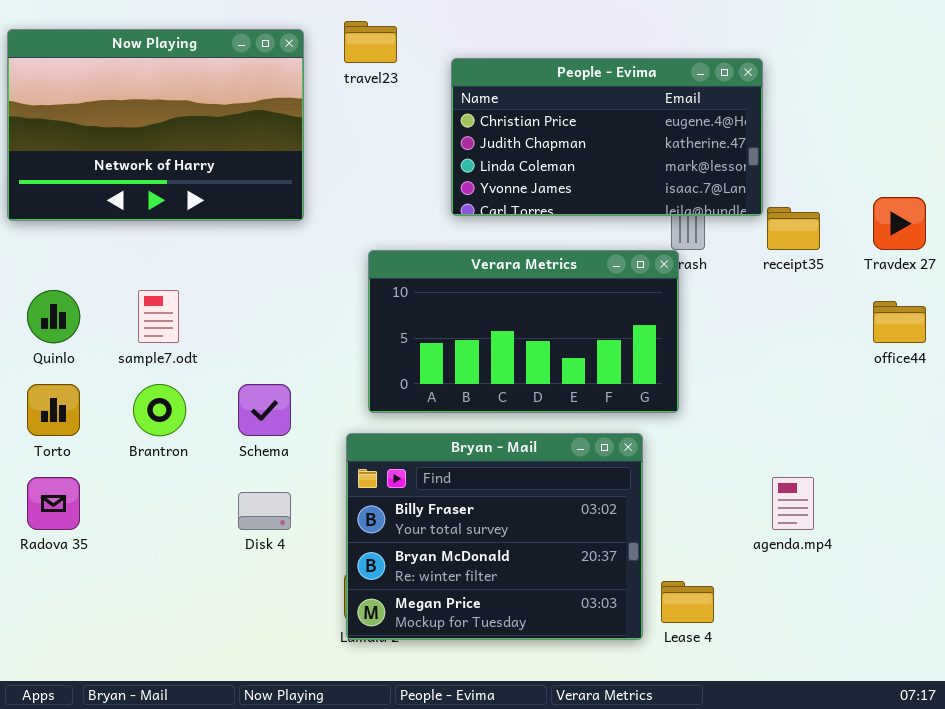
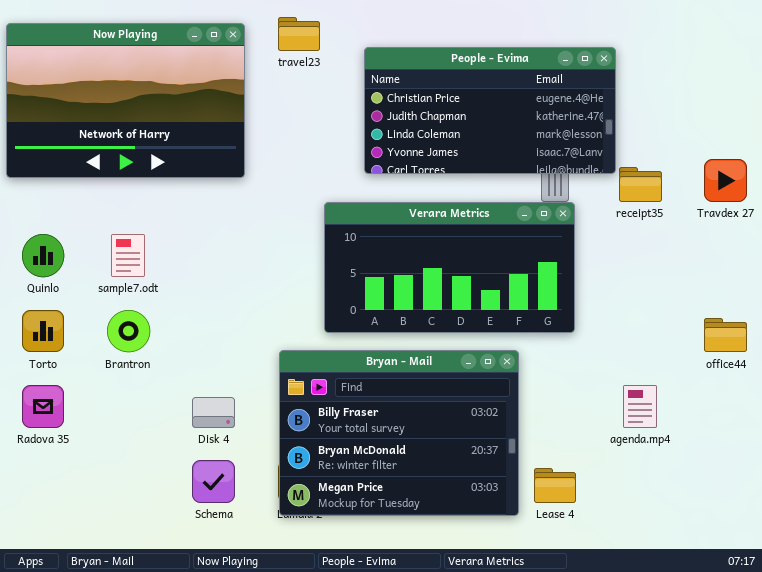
Verara Metrics: [368,250,679,413] -> [324,202,575,333], moved
office44: [873,301,926,343] -> [704,318,747,352], moved
Schema: [238,384,291,436] -> [192,460,235,503], moved

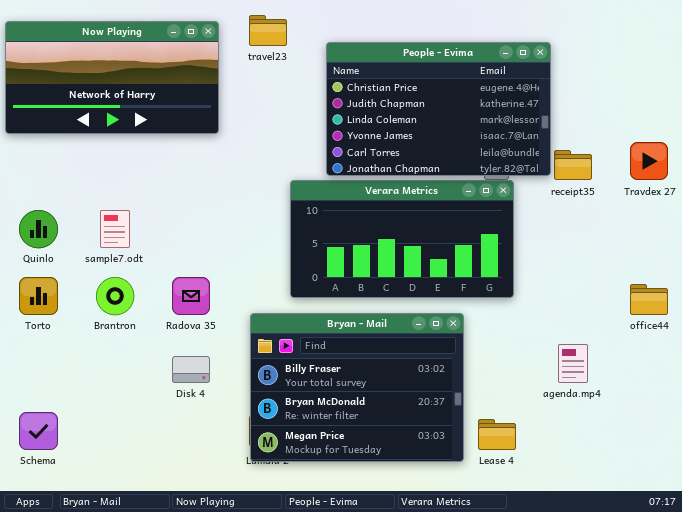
Now Playing: [6,23,245,178] -> [5,21,219,134], resized
People - Evima: [364,47,616,174] -> [326,42,551,176], resized
Radova 35: [22,385,64,428] -> [172,277,210,315], moved
Schema: [192,460,235,503] -> [19,412,58,450], moved

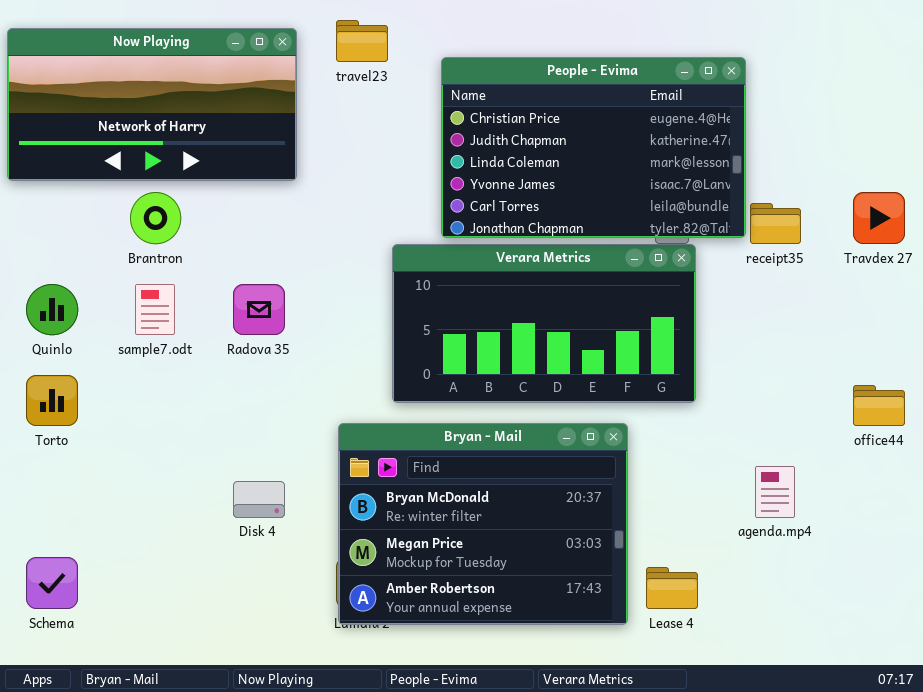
Brantron: [96,277,134,315] -> [130,192,181,244], moved
Radova 35: [172,277,210,315] -> [233,284,285,335], moved
Bryan - Mail: [250,313,464,462] -> [338,423,628,625], scrolled down 1 row

